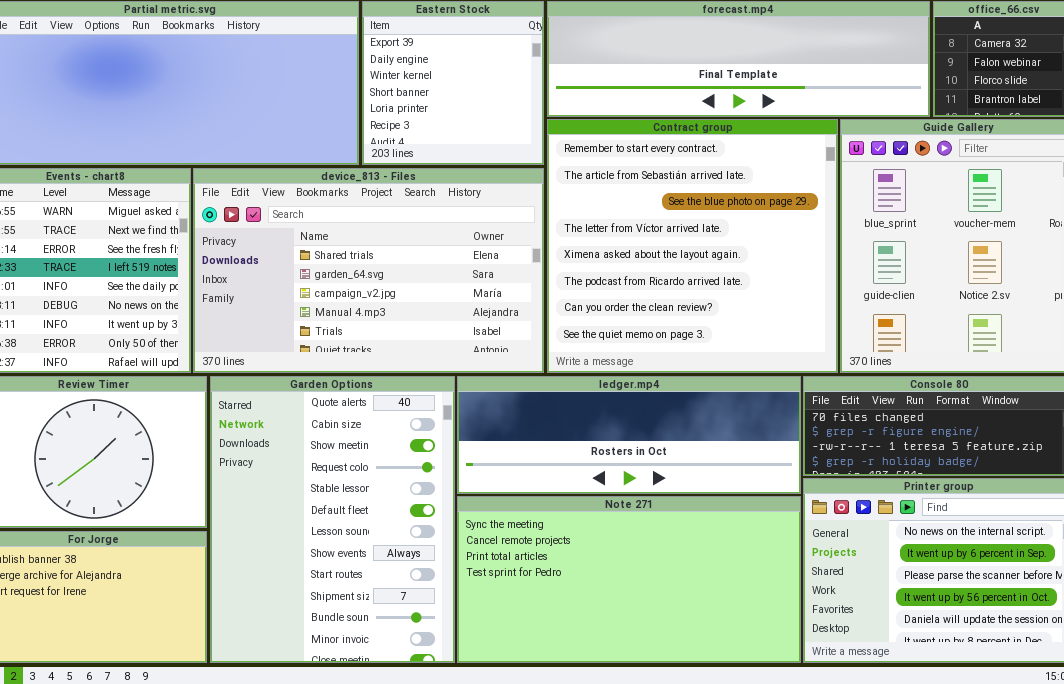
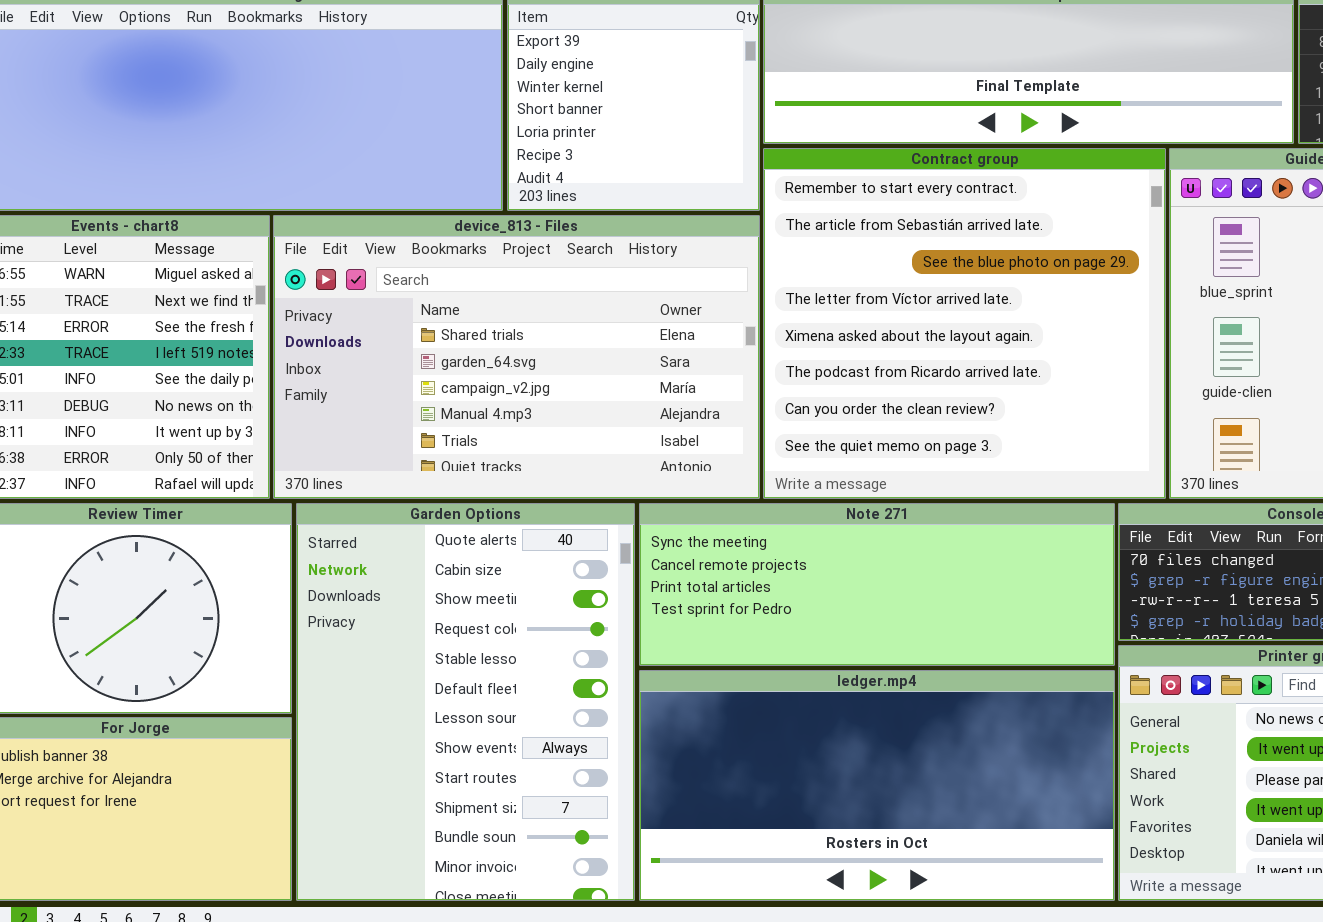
ledger.mp4: [457,376,801,494] -> [639,670,1115,901], moved, resized
Note 271: [457,496,801,663] -> [639,503,1115,666], moved, resized

